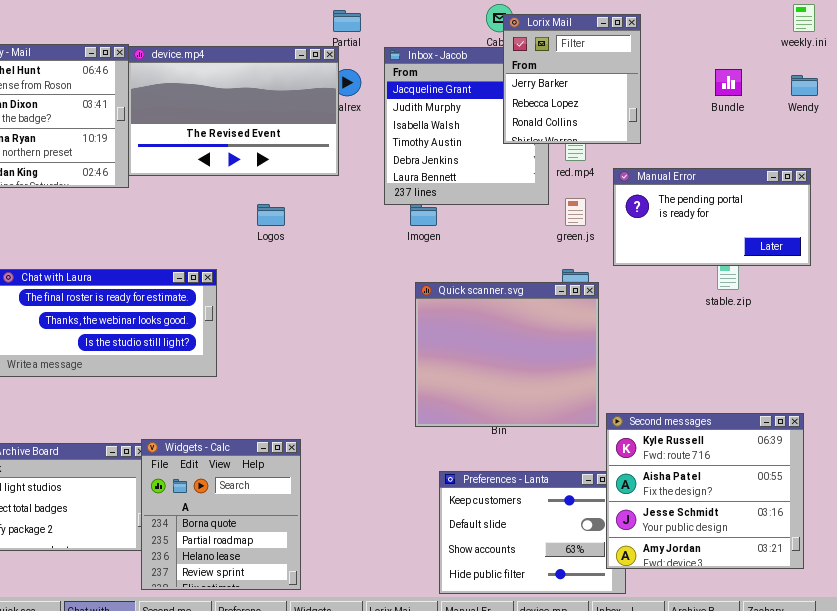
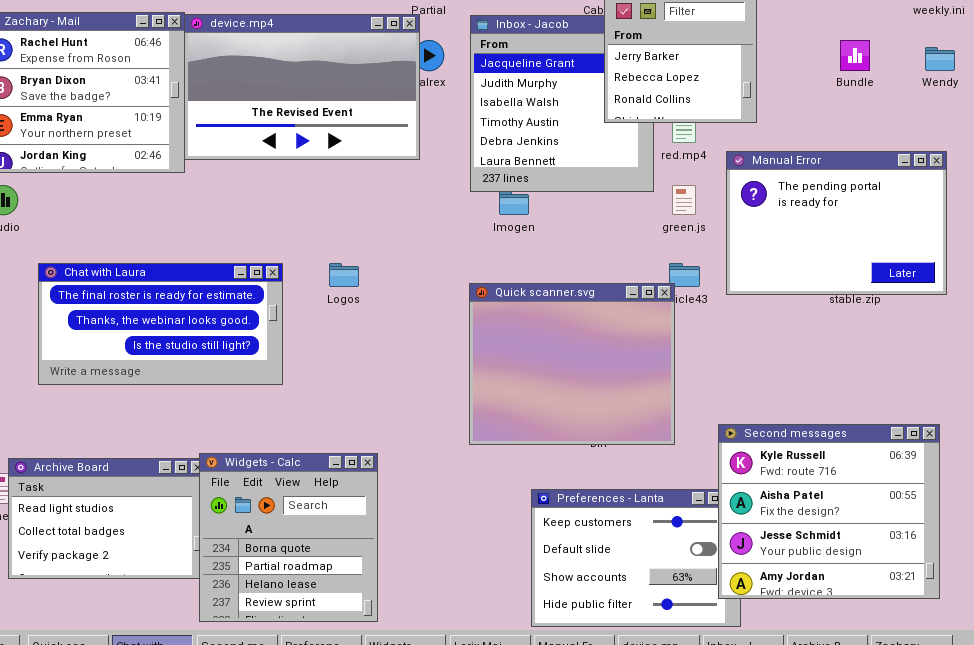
Manual Error: [613,168,811,266] -> [726,151,947,295], resized
Logos: [257,204,285,226] -> [329,263,359,287], moved
Quick scanner.svg: [415,282,599,427] -> [469,283,675,445], moved

